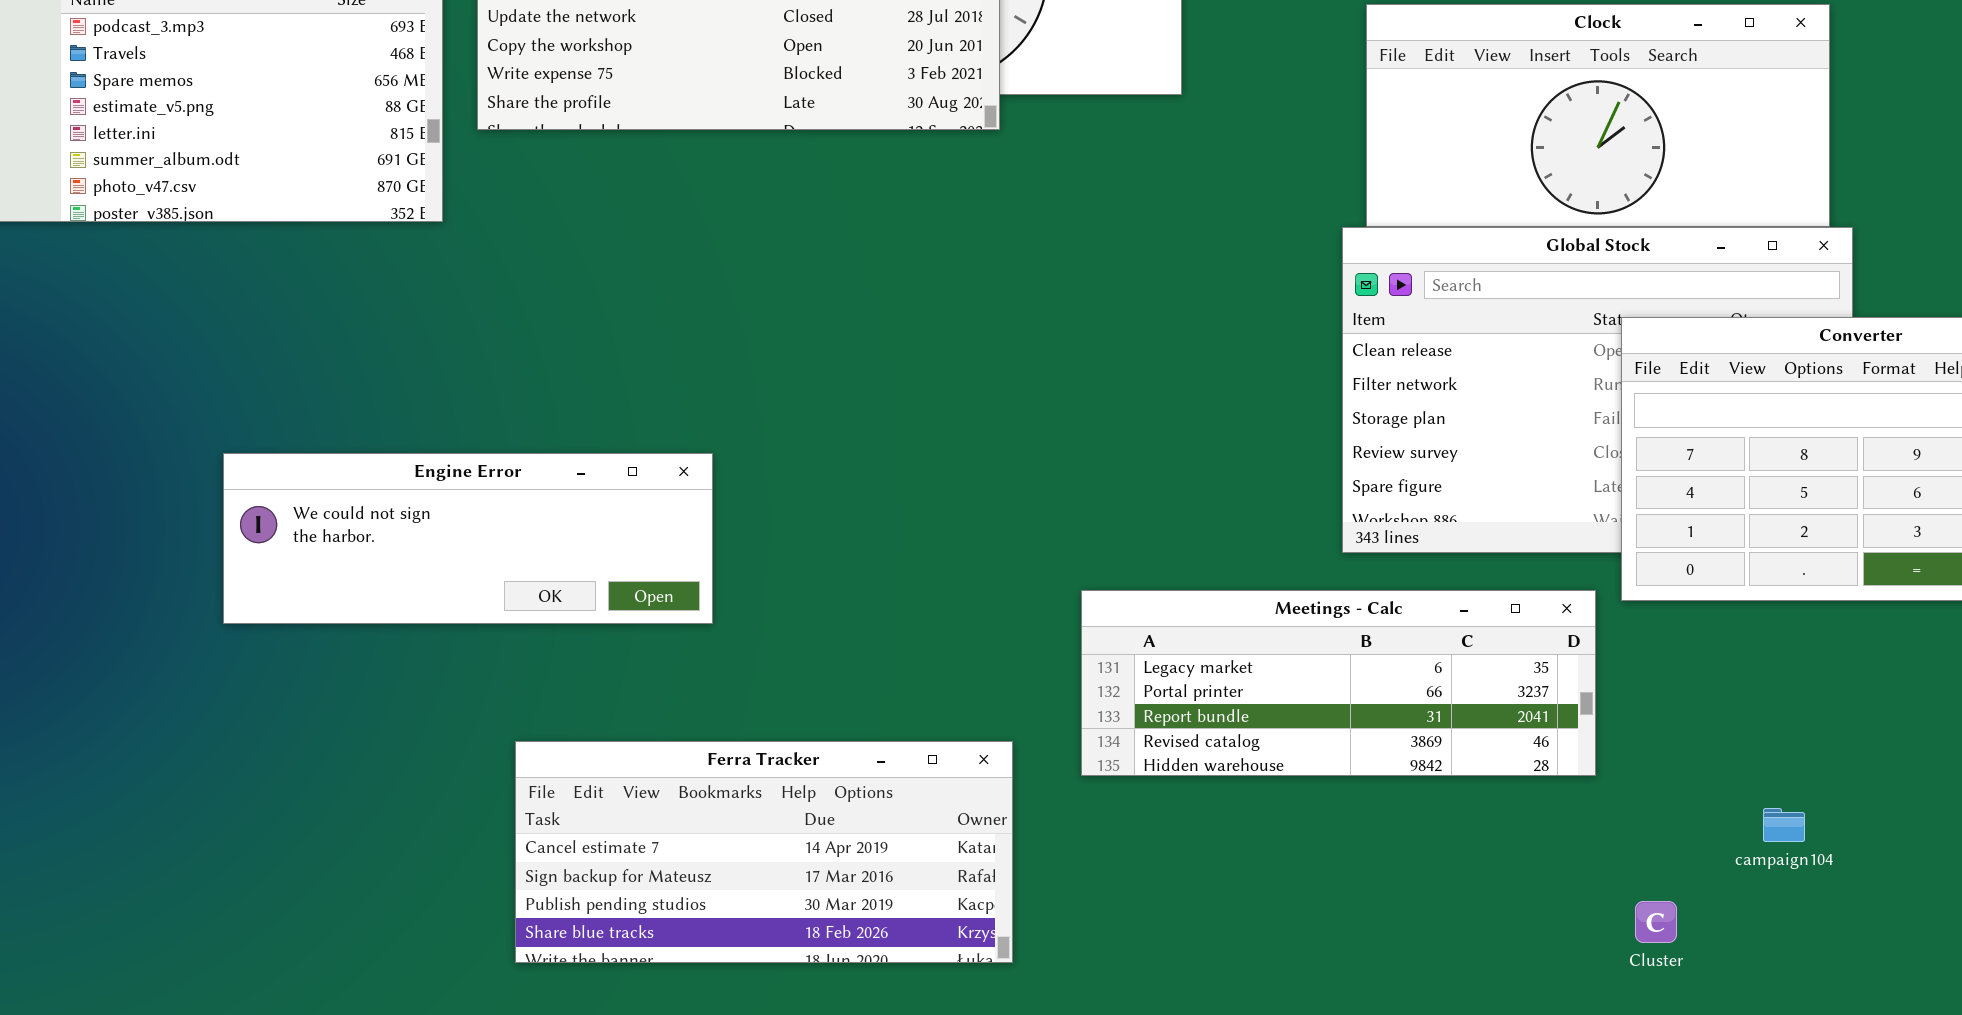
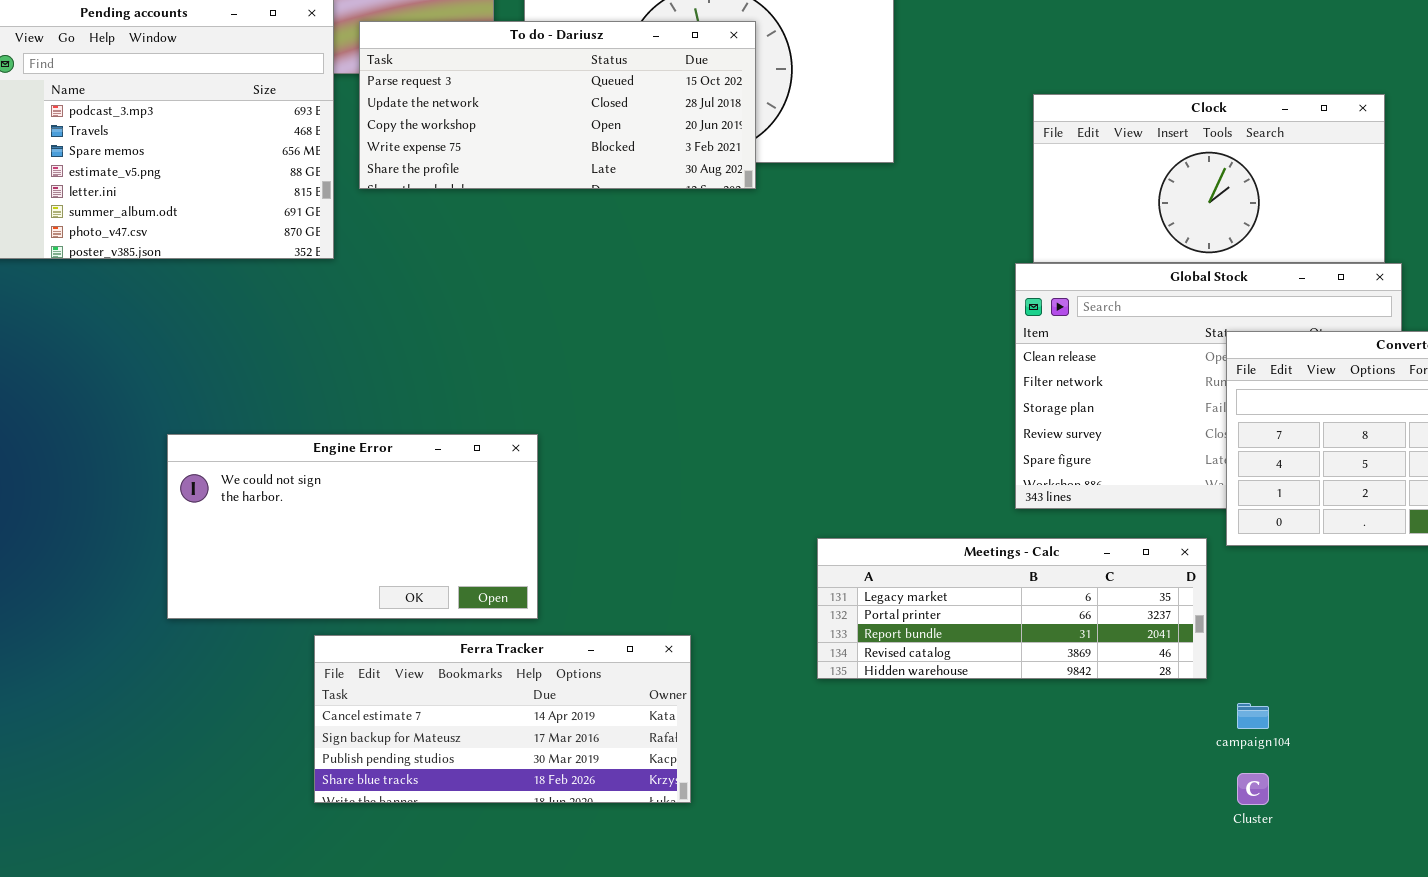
Engine Error: [223,453,713,624] -> [167,434,538,619], resized
Ferra Tracker: [515,741,1013,963] -> [314,635,691,803], moved
campaign104: [1763,808,1805,842] -> [1237,703,1269,729], moved

